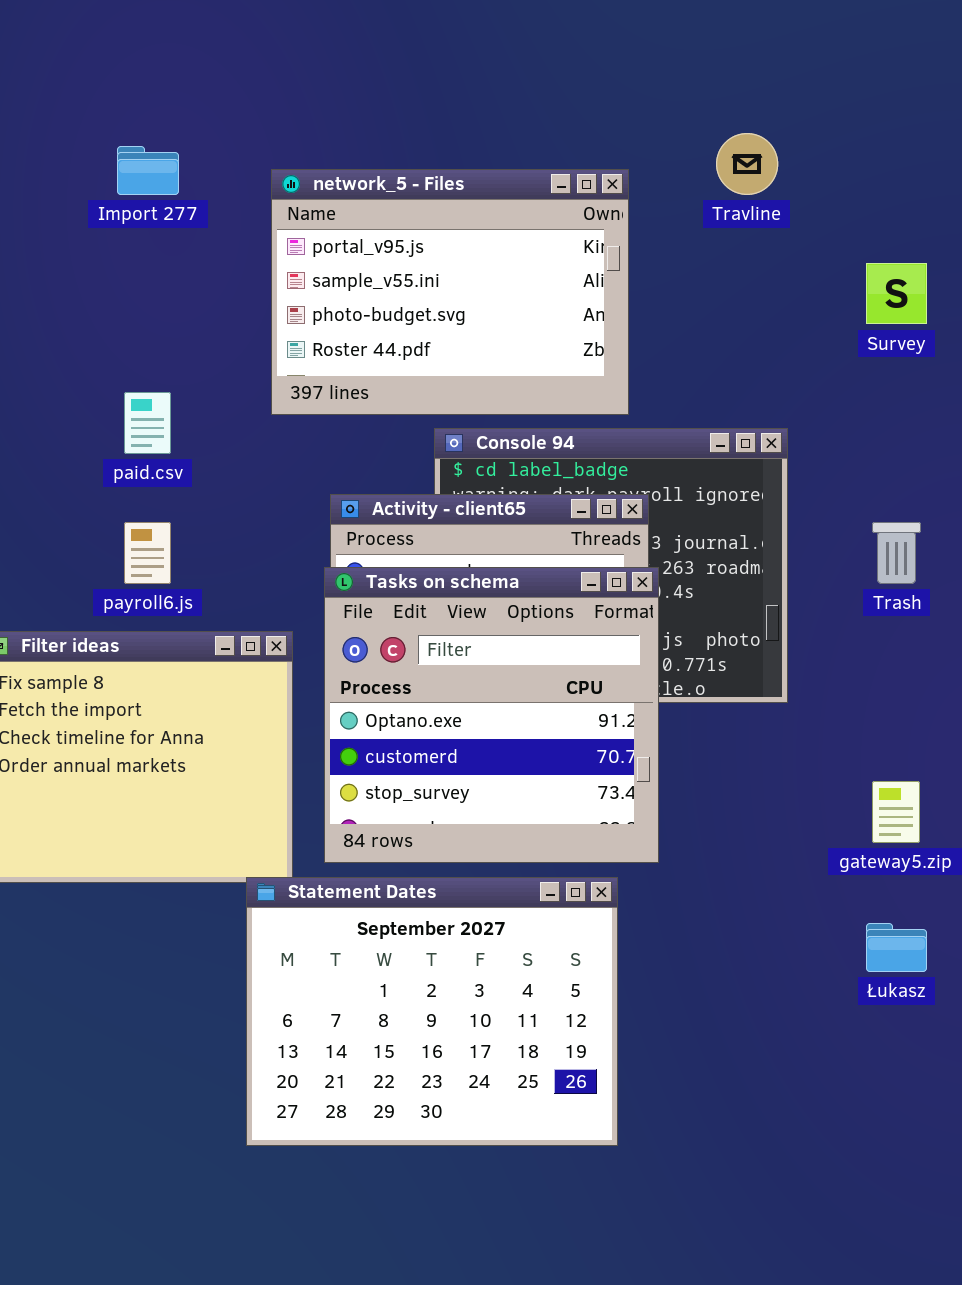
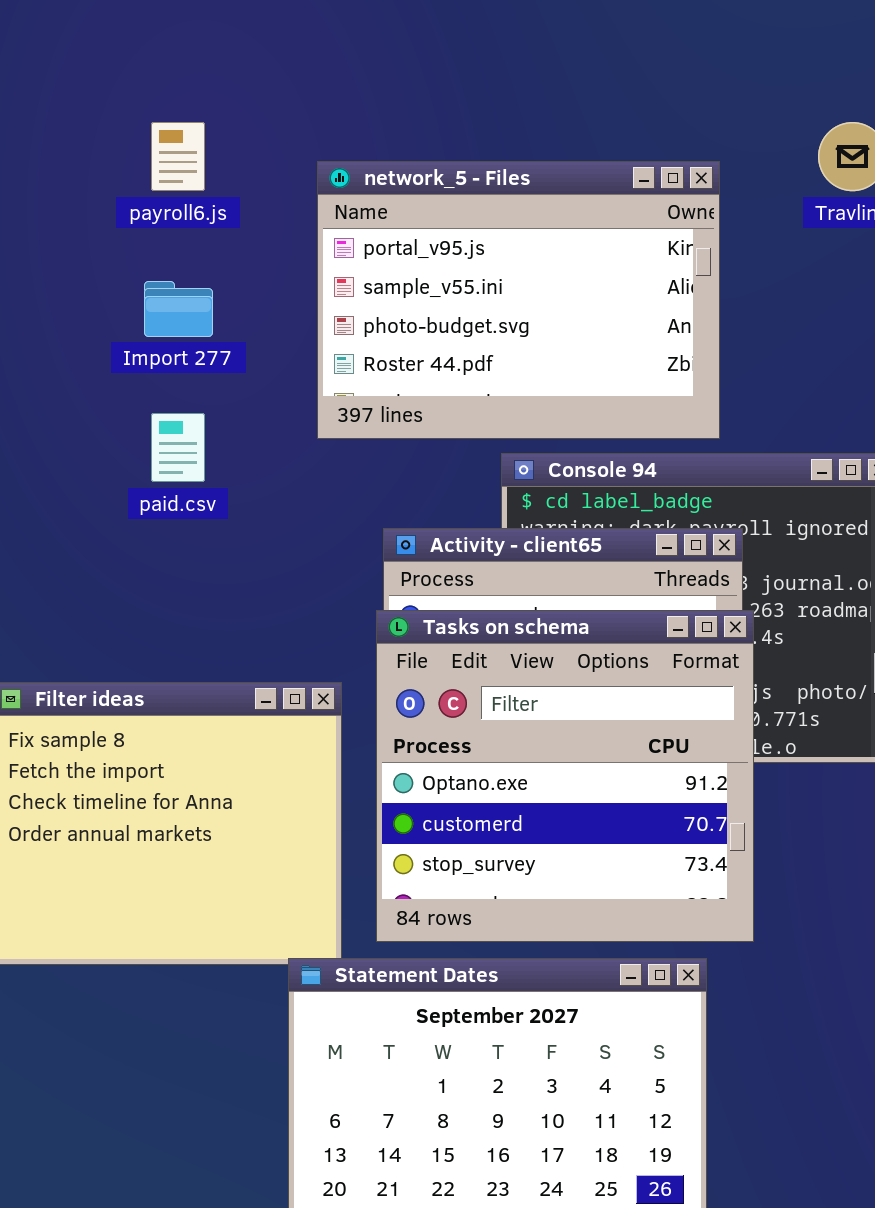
Import 277: [117,146,179,195] -> [144,281,213,337], moved
payroll6.js: [124,522,171,584] -> [151,122,205,191], moved

